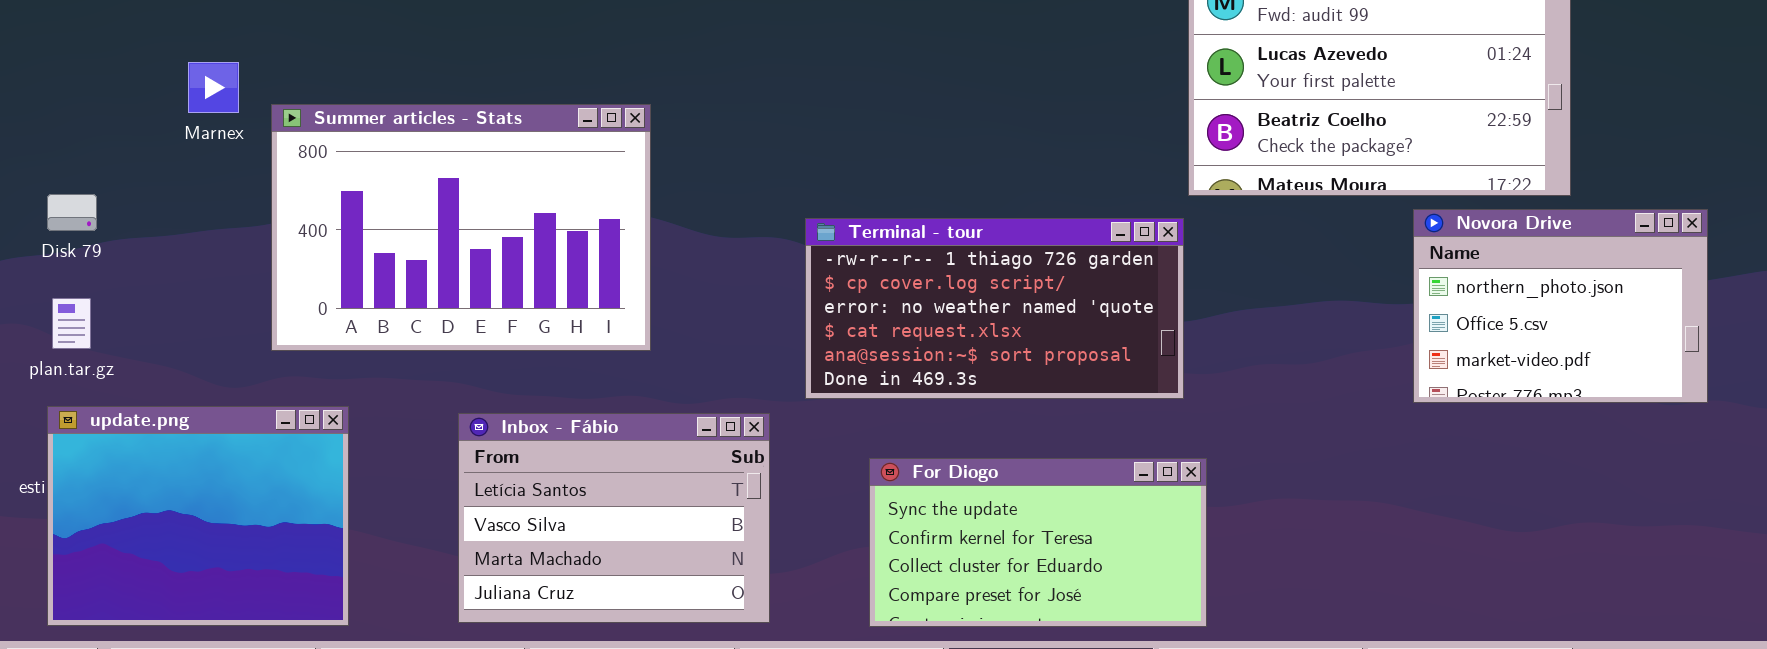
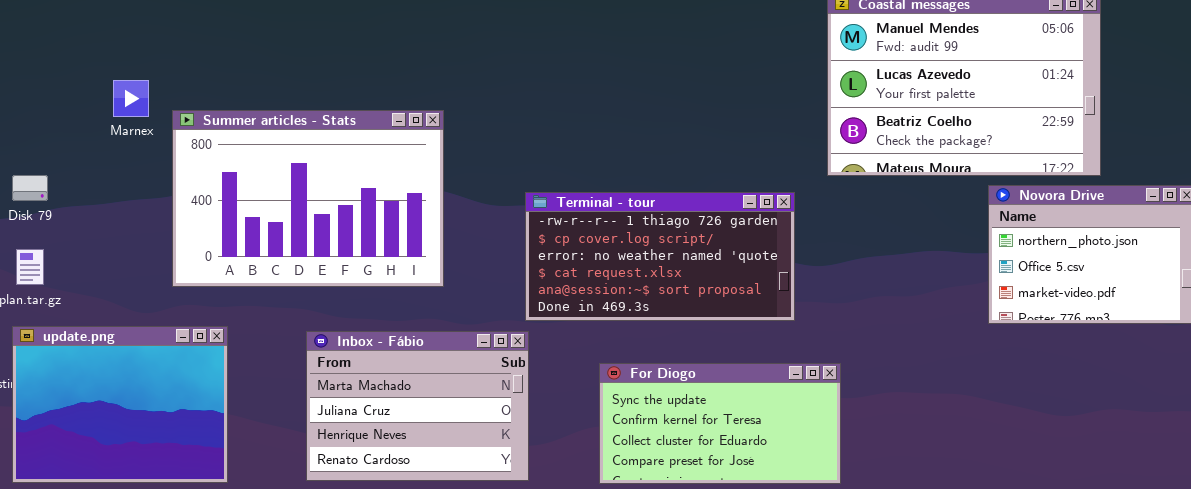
Terminal - tour: [805,218,1184,399] -> [525,192,795,321], moved
Inbox - Fábio: [458,413,770,623] -> [306,331,529,481], scrolled down 2 rows

